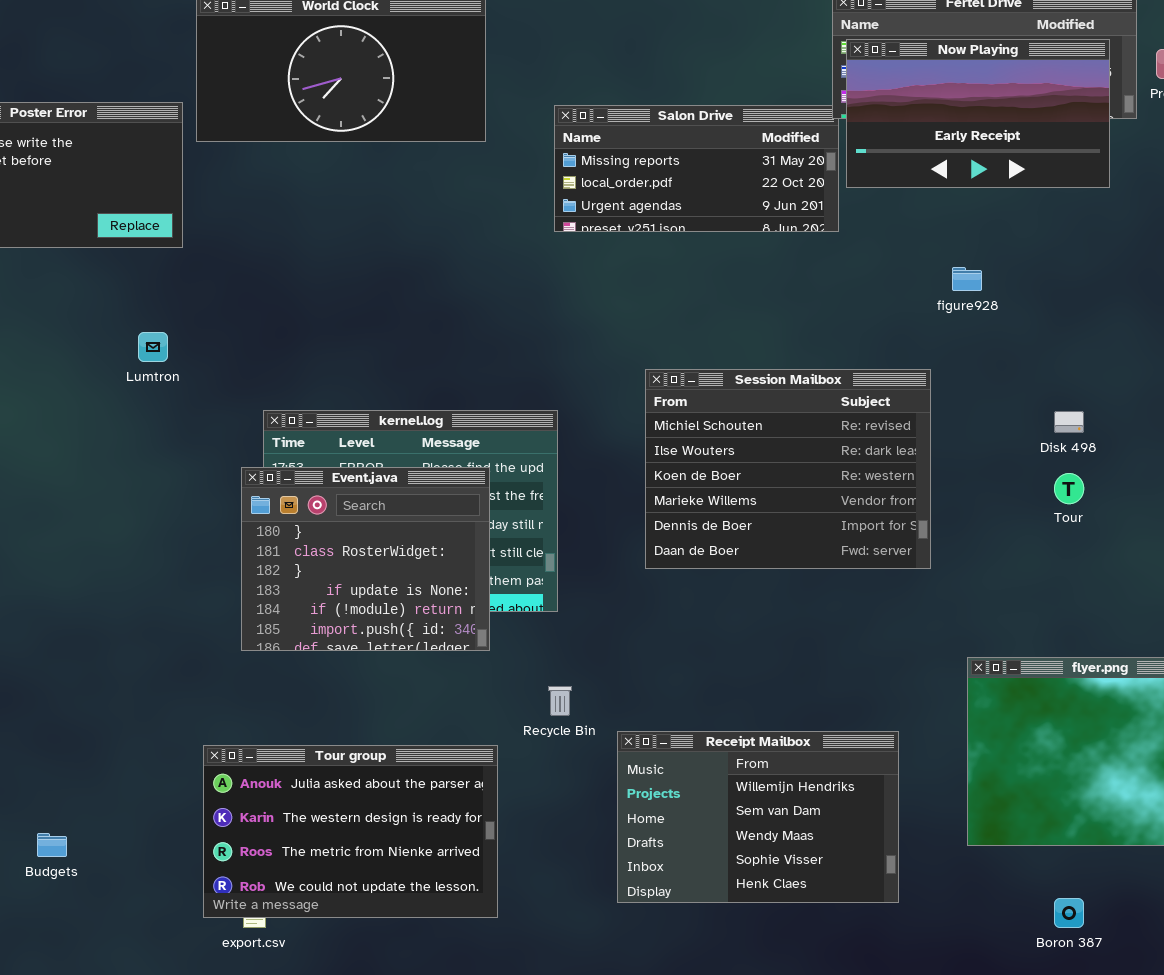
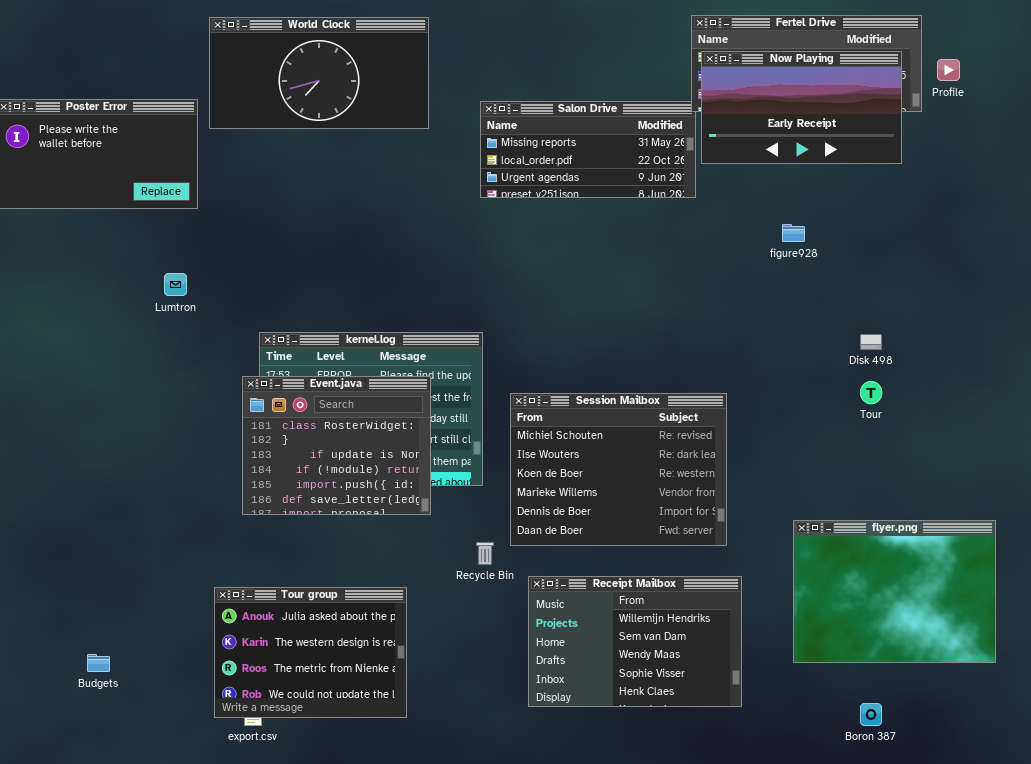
Session Mailbox: [645,369,931,569] -> [510,393,727,546], moved
Event.java: [241,467,490,651] -> [242,376,431,515], scrolled down 1 row
Tour group: [203,745,498,918] -> [214,587,407,718], resized

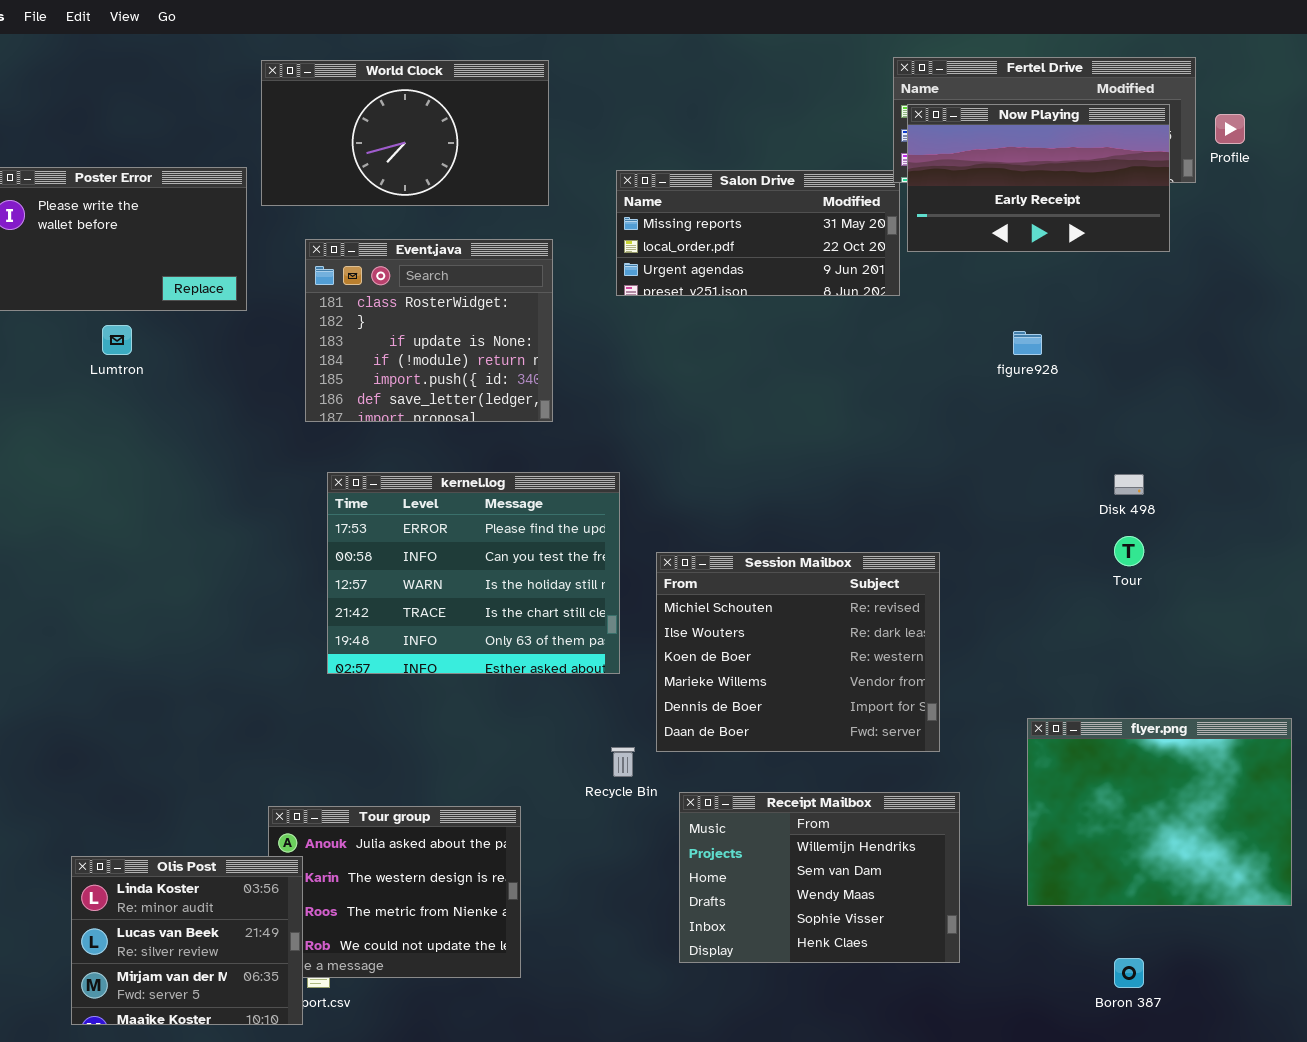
Lumtron: [164,273,187,296] -> [102,325,132,355], moved
Event.java: [242,376,431,515] -> [305,239,553,422], moved
Olis Post: none -> [71,856,303,1025], opened

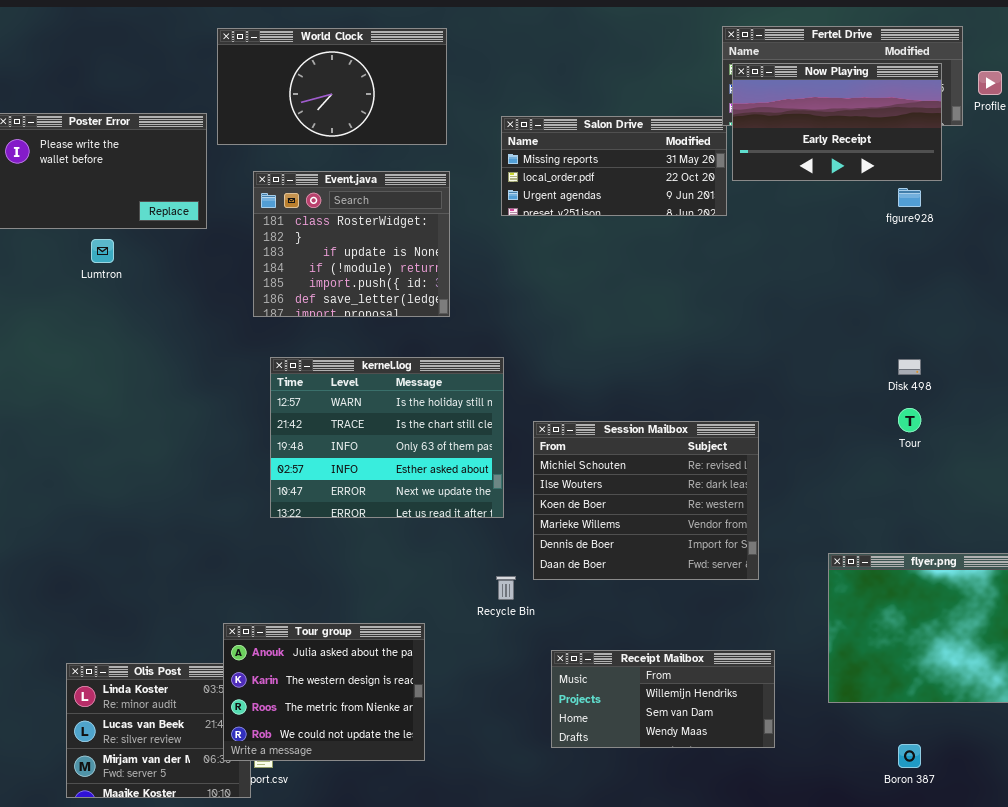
figure928: [1013,331,1042,355] -> [898,188,921,207], moved
kernel.log: [327,472,620,674] -> [270,357,504,518], scrolled down 2 rows
Receipt Mailbox: [679,792,960,963] -> [551,650,775,748], resized
Tour group: [268,806,521,978] -> [223,623,425,761], raised

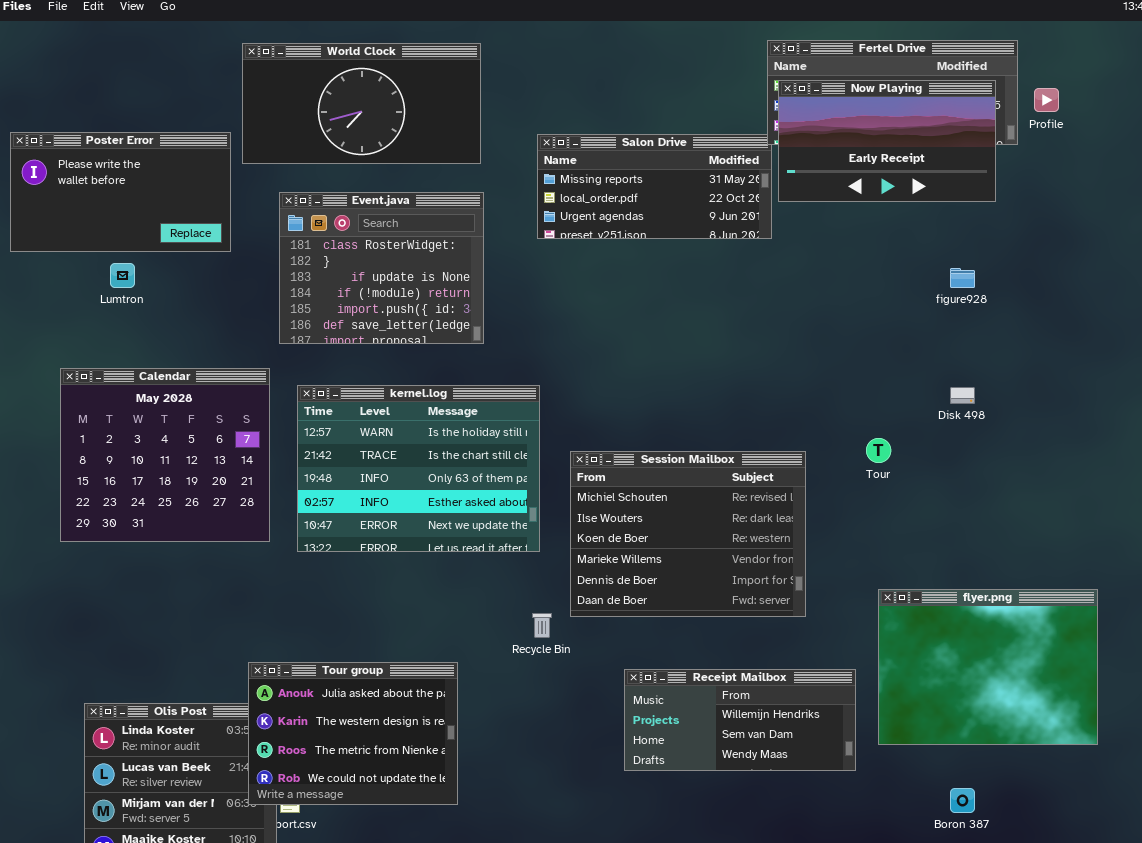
figure928: [898,188,921,207] -> [950,268,975,288], moved
Calendar: none -> [60,368,270,542], opened
Tour: [898,408,921,432] -> [866,438,891,463], moved
Receipt Mailbox: [551,650,775,748] -> [624,669,856,771], moved

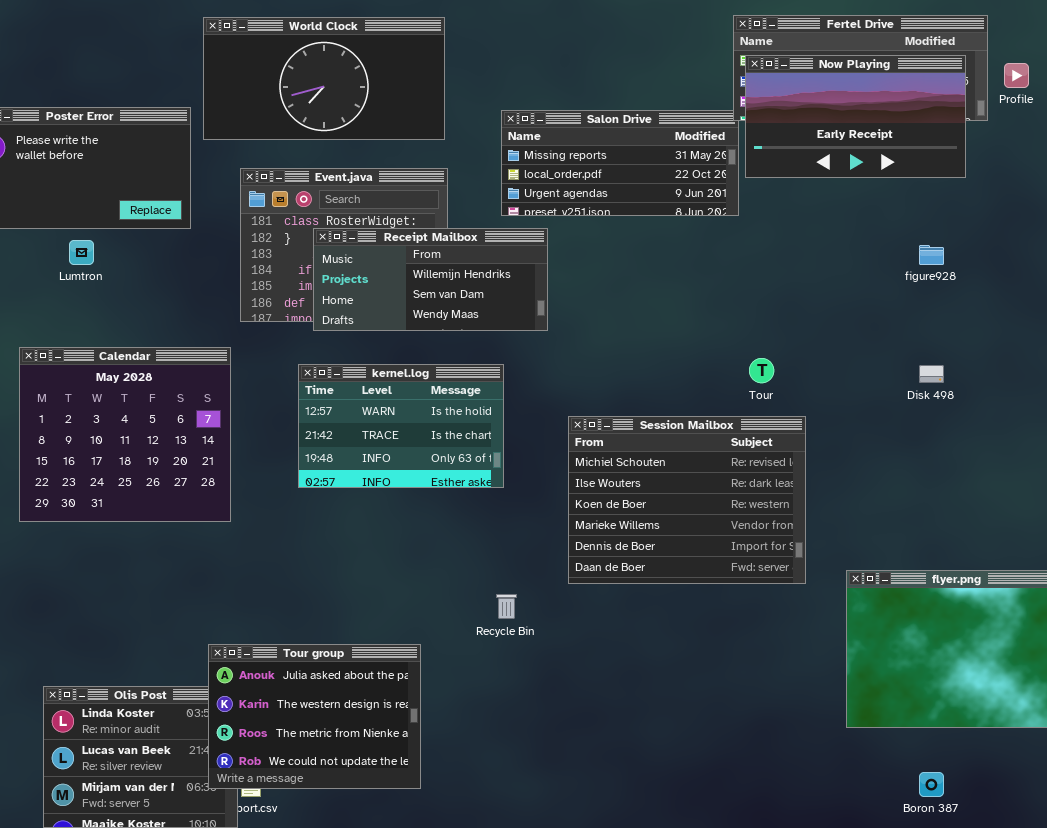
kernel.log: [297,385,540,552] -> [298,364,504,488], resized
Tour: [866,438,891,463] -> [749,358,774,383], moved
Session Mailbox: [570,451,806,617] -> [568,416,806,584], moved
Receipt Mailbox: [624,669,856,771] -> [313,228,548,331], moved

